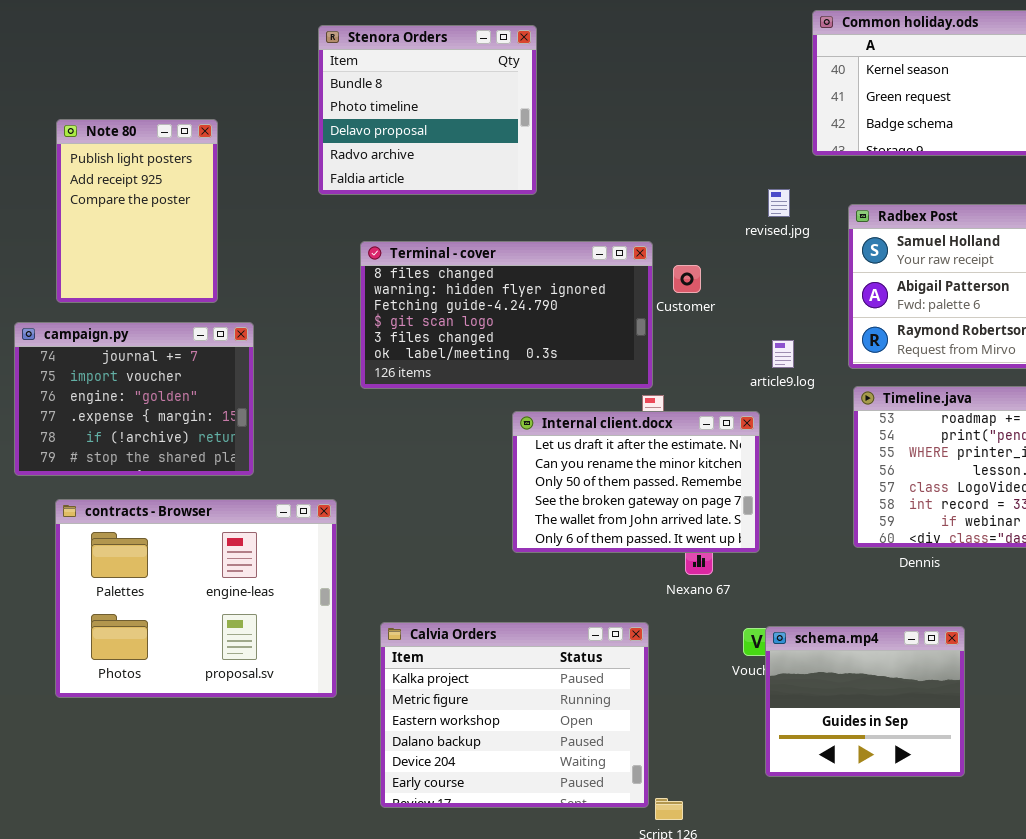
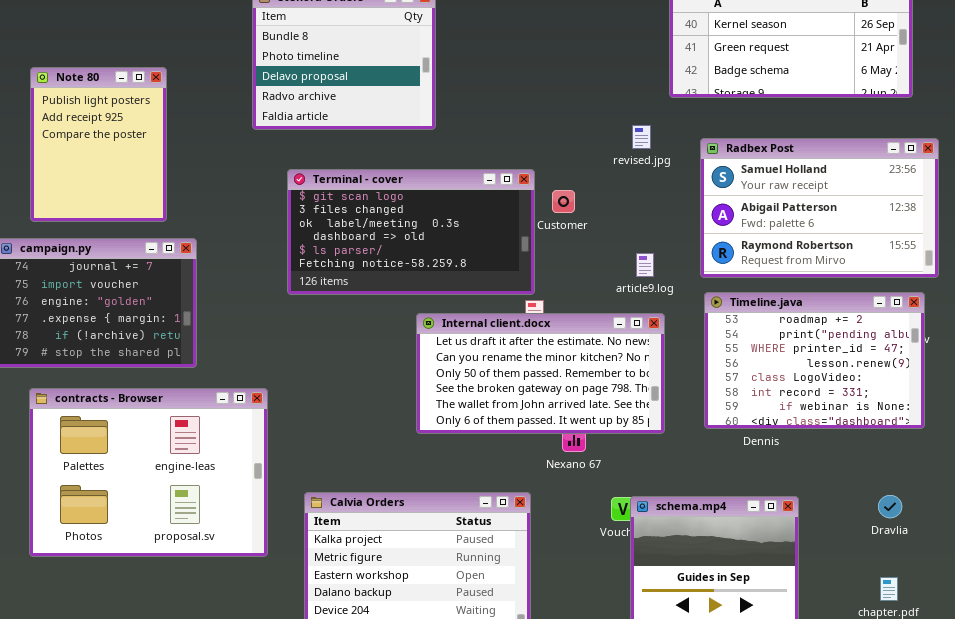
Terminal - cover: [360,241,653,389] -> [287,169,535,295], scrolled down 3 rows
Internal client.docx: [512,411,760,553] -> [416,313,665,434], resized

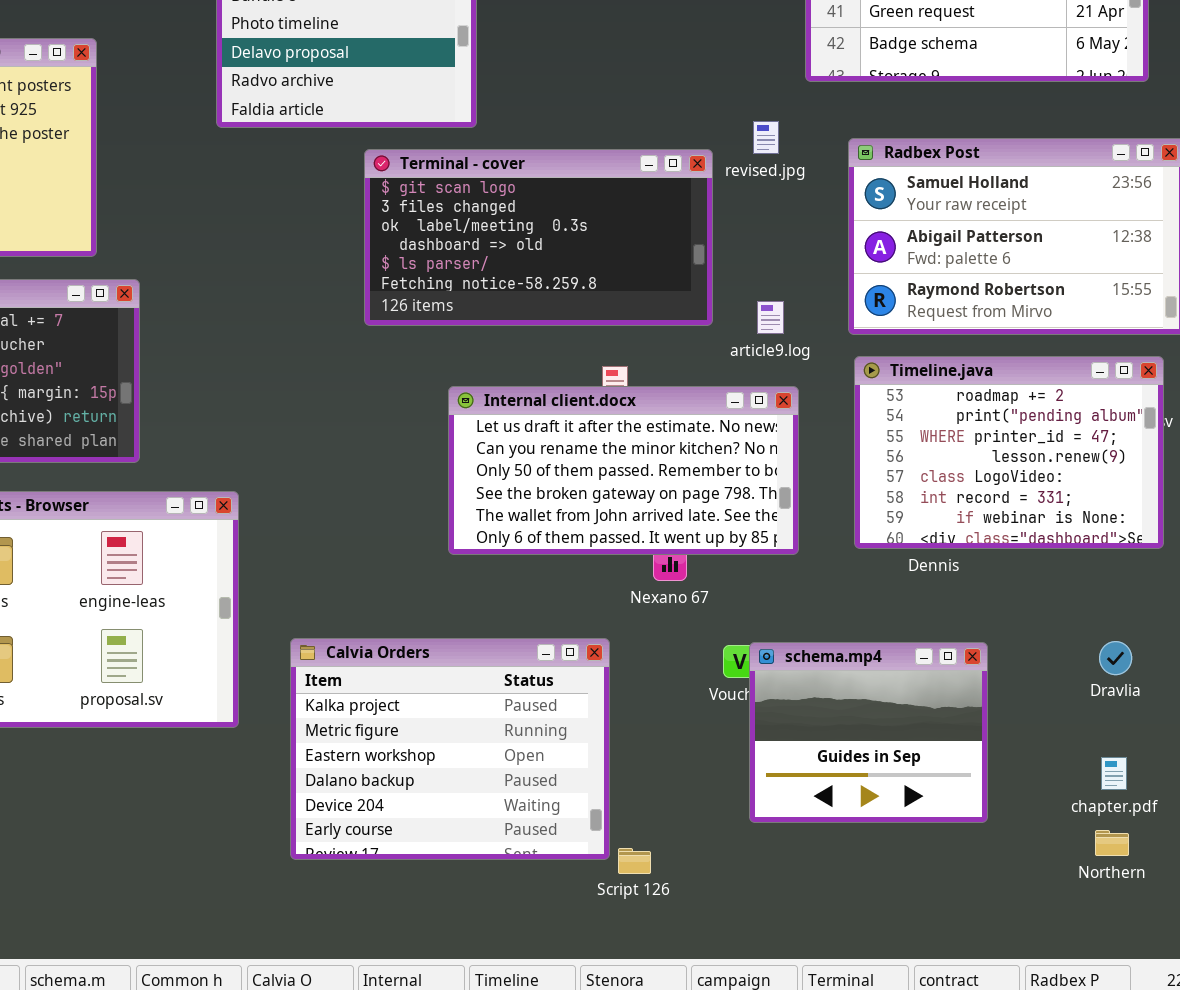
Terminal - cover: [287,169,535,295] -> [364,149,713,326], moved

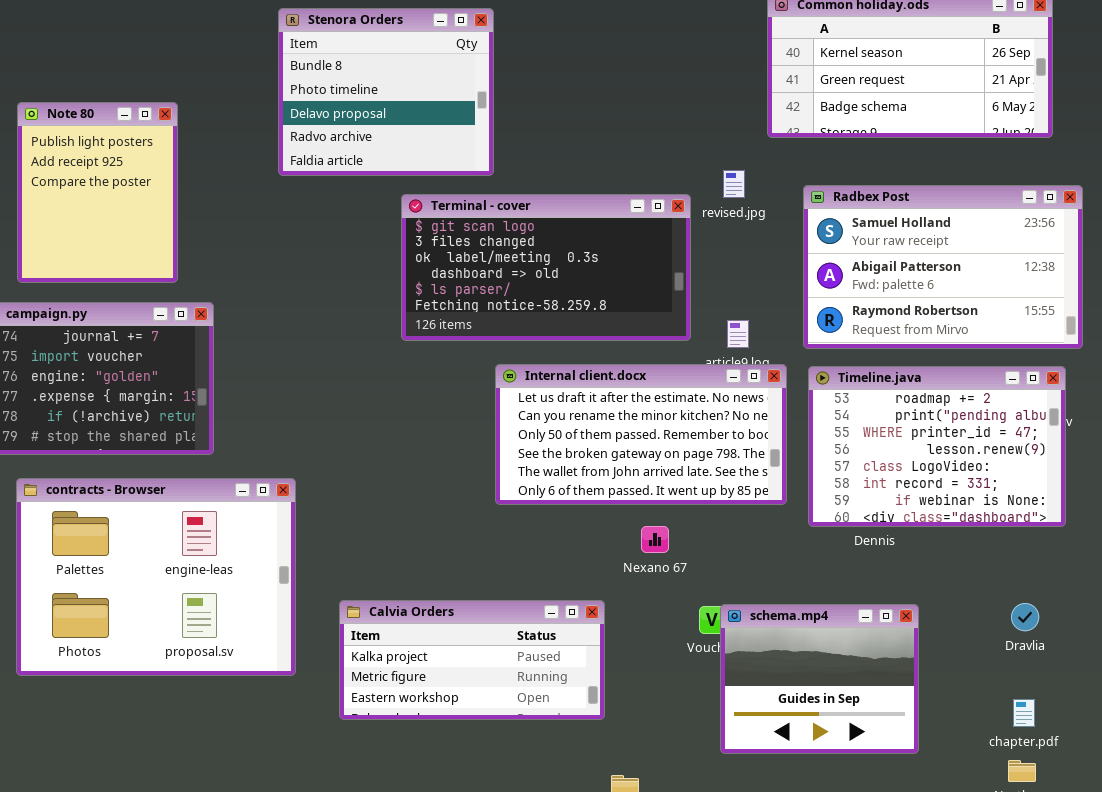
Internal client.docx: [448,386,799,555] -> [495,364,787,505], moved
Calvia Orders: [290,638,610,860] -> [339,600,605,720], resized

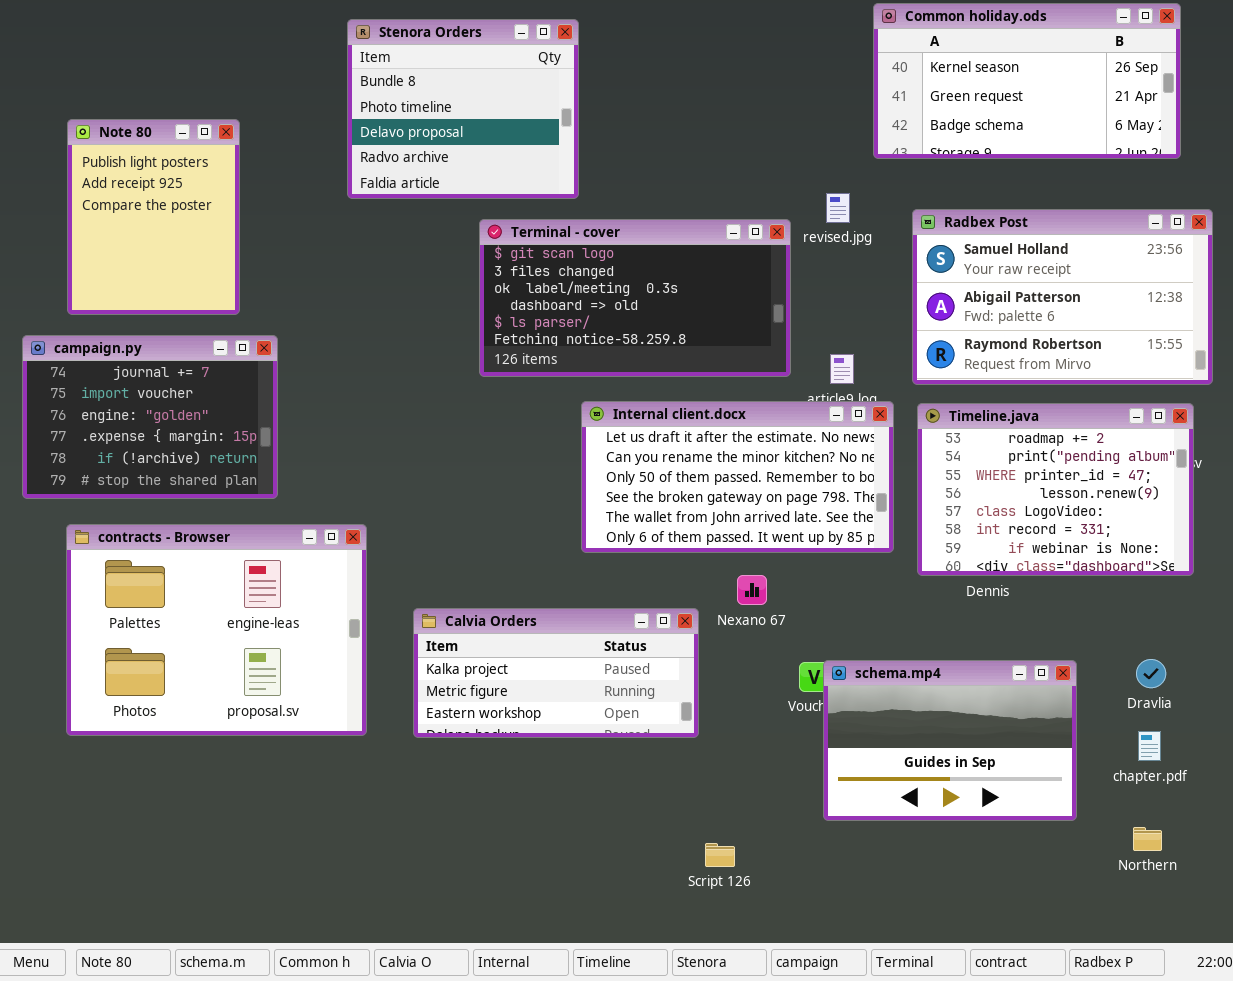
Calvia Orders: [339,600,605,720] -> [413,608,699,738], moved
schema.mp4: [720,604,919,754] -> [823,660,1077,821], resized
chapter.pdf: [1013,699,1035,727] -> [1138,731,1161,761], moved

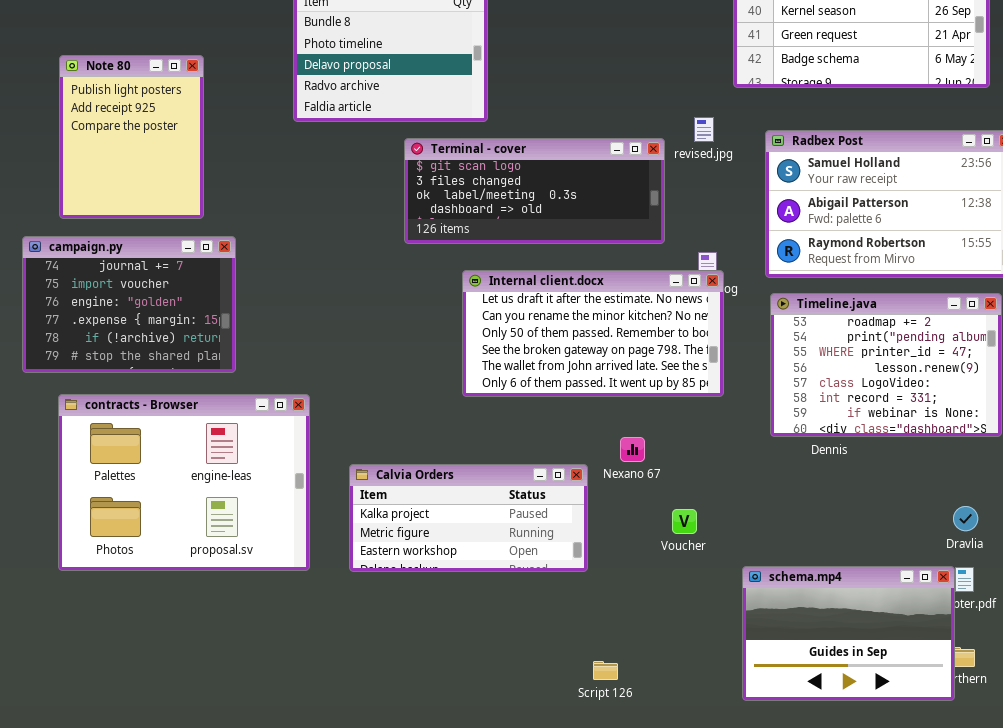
Terminal - cover: [479,219,791,377] -> [404,138,665,244], resized
Internal client.docx: [581,401,894,553] -> [462,270,724,397], moved
schema.mp4: [823,660,1077,821] -> [742,566,955,701], moved

